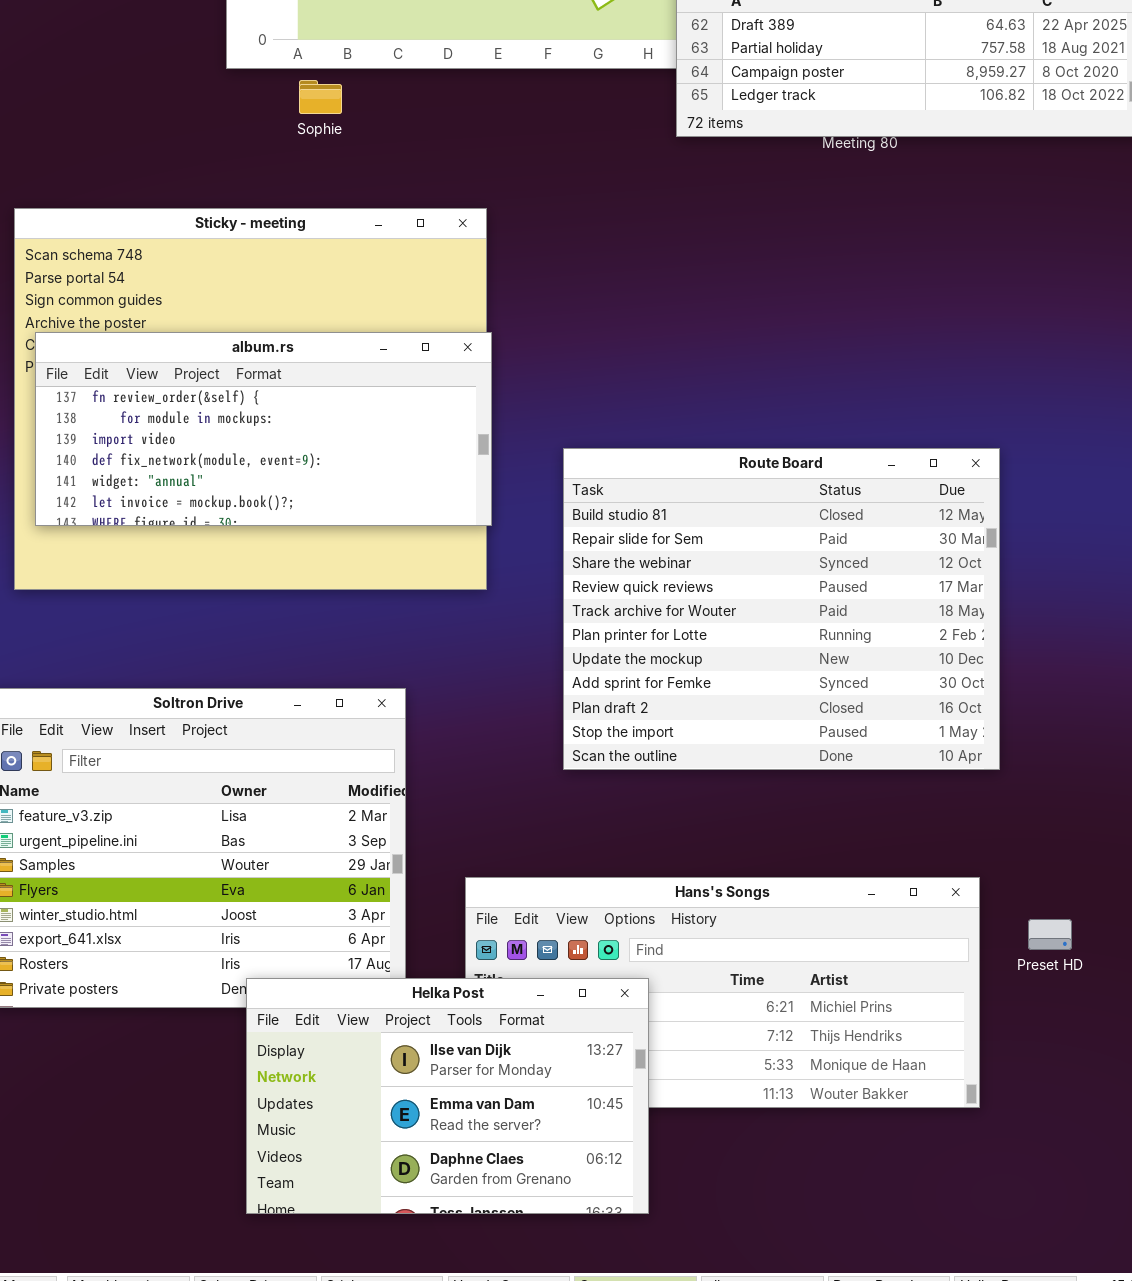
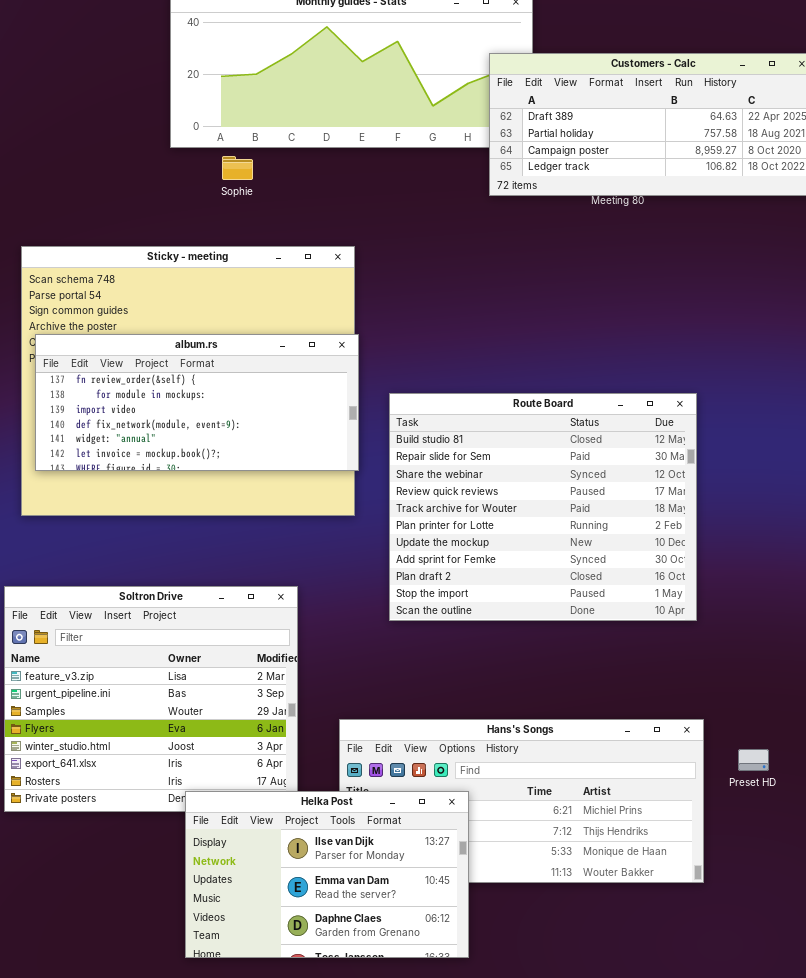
Route Board: [563,448,1000,770] -> [389,393,697,621], moved

